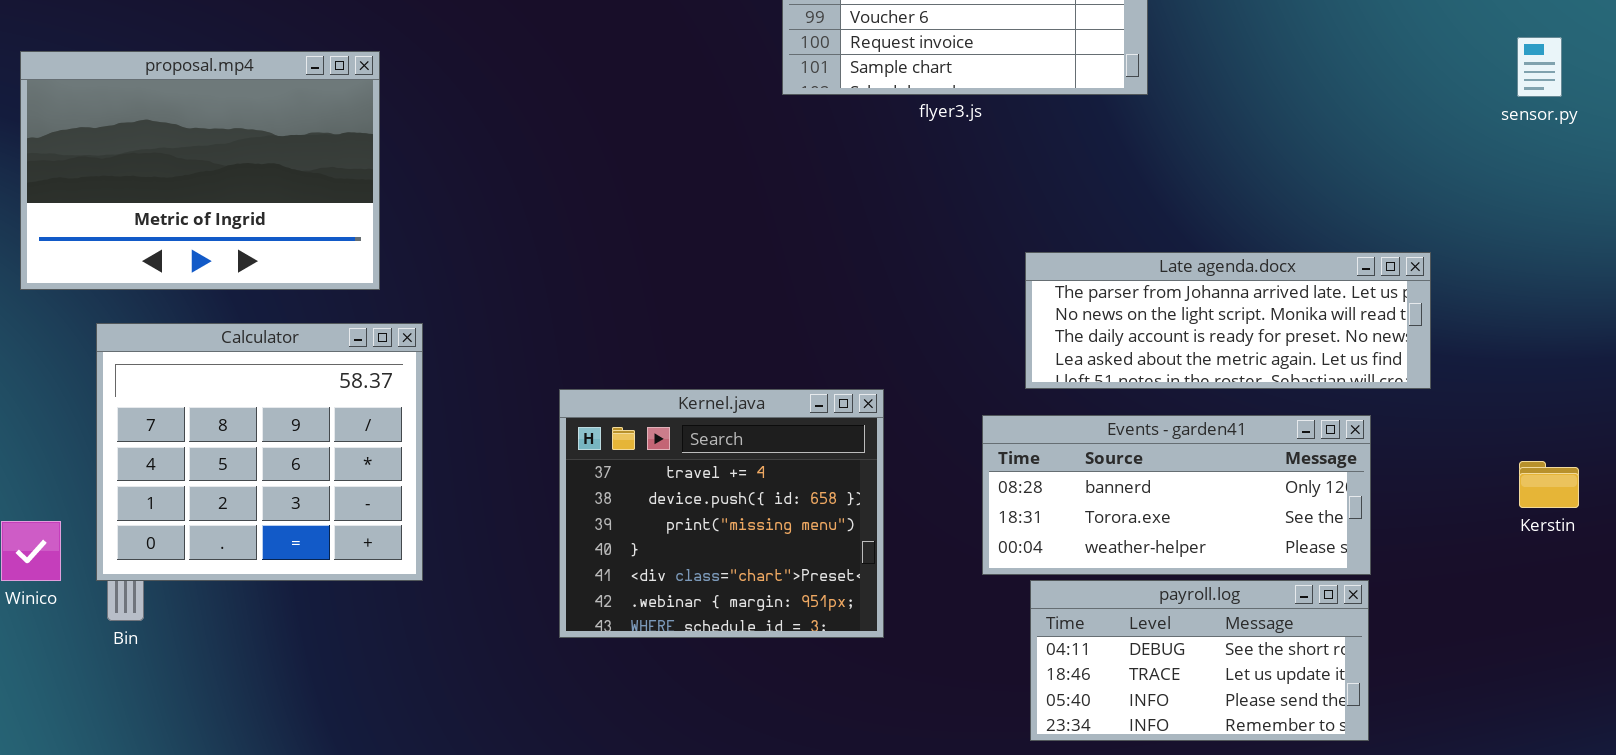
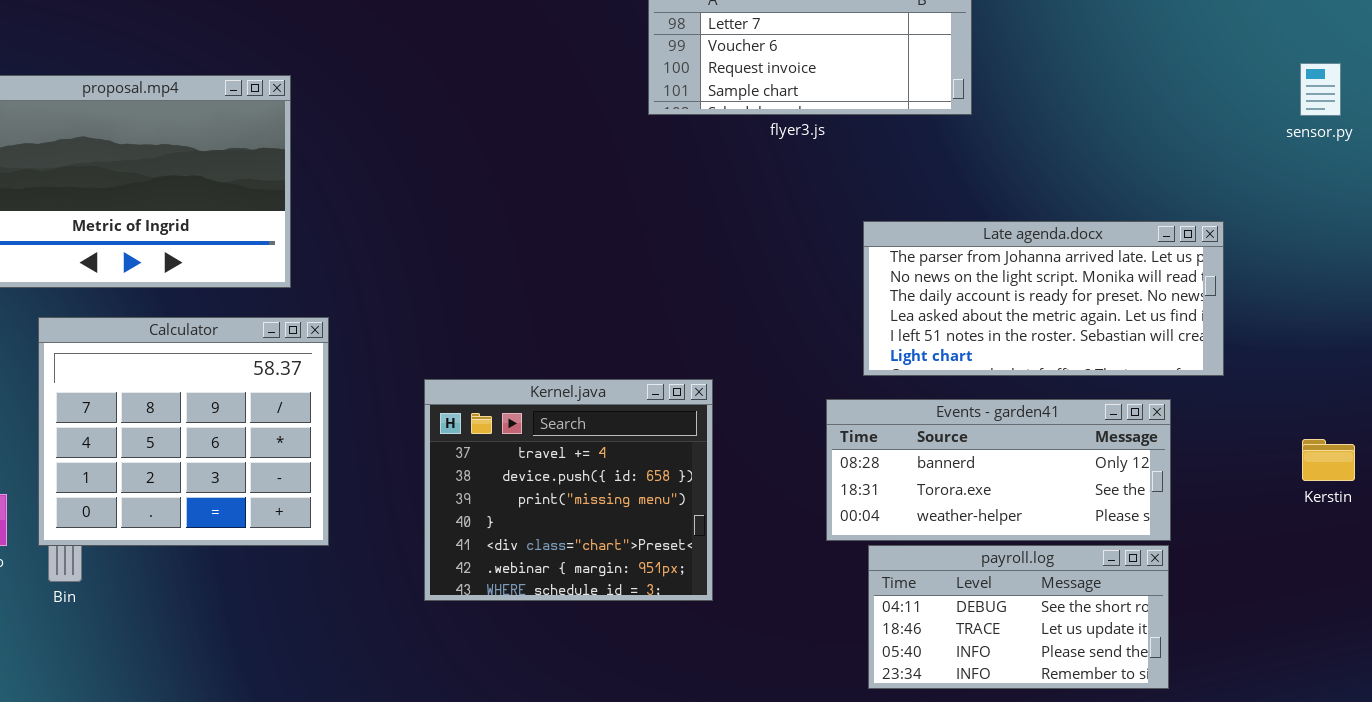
Late agenda.docx: [1025,252,1431,389] -> [863,221,1224,376], resized
Kernel.java: [559,389,884,638] -> [424,379,713,601], moved

